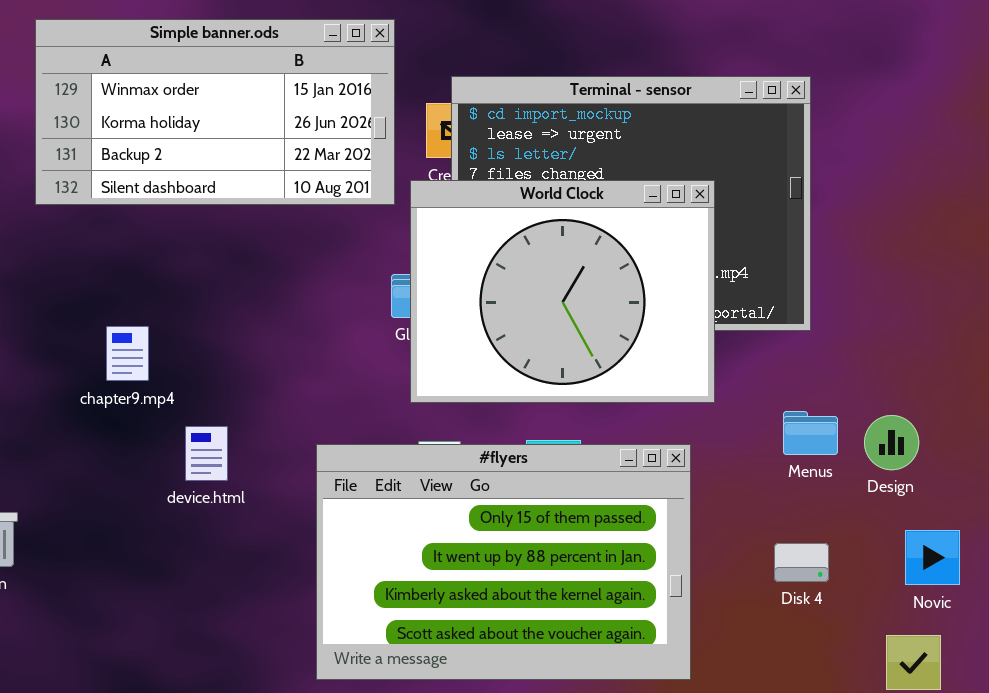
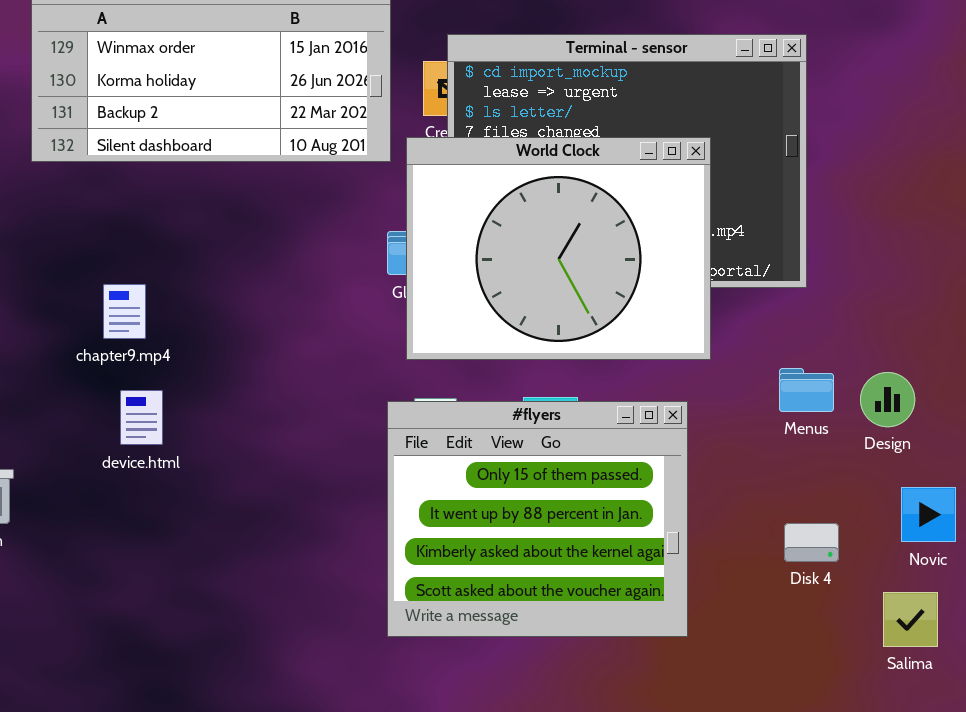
device.html: [185,426,228,481] -> [120,390,163,445], moved
#flyers: [316,444,691,680] -> [387,401,688,637], resized
Disk 4: [774,543,829,582] -> [784,523,839,562], moved

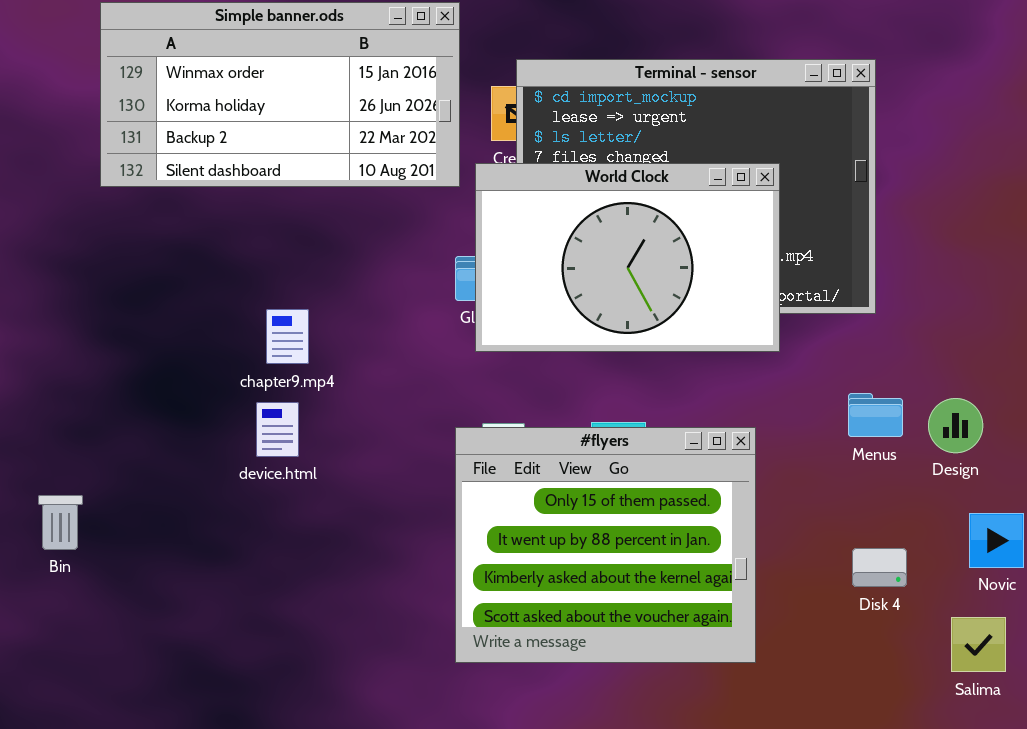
World Clock: [406,137,711,360] -> [475,163,780,352], resized
chapter9.mp4: [103,284,146,339] -> [266,309,309,364], moved
device.html: [120,390,163,445] -> [256,402,299,457], moved

